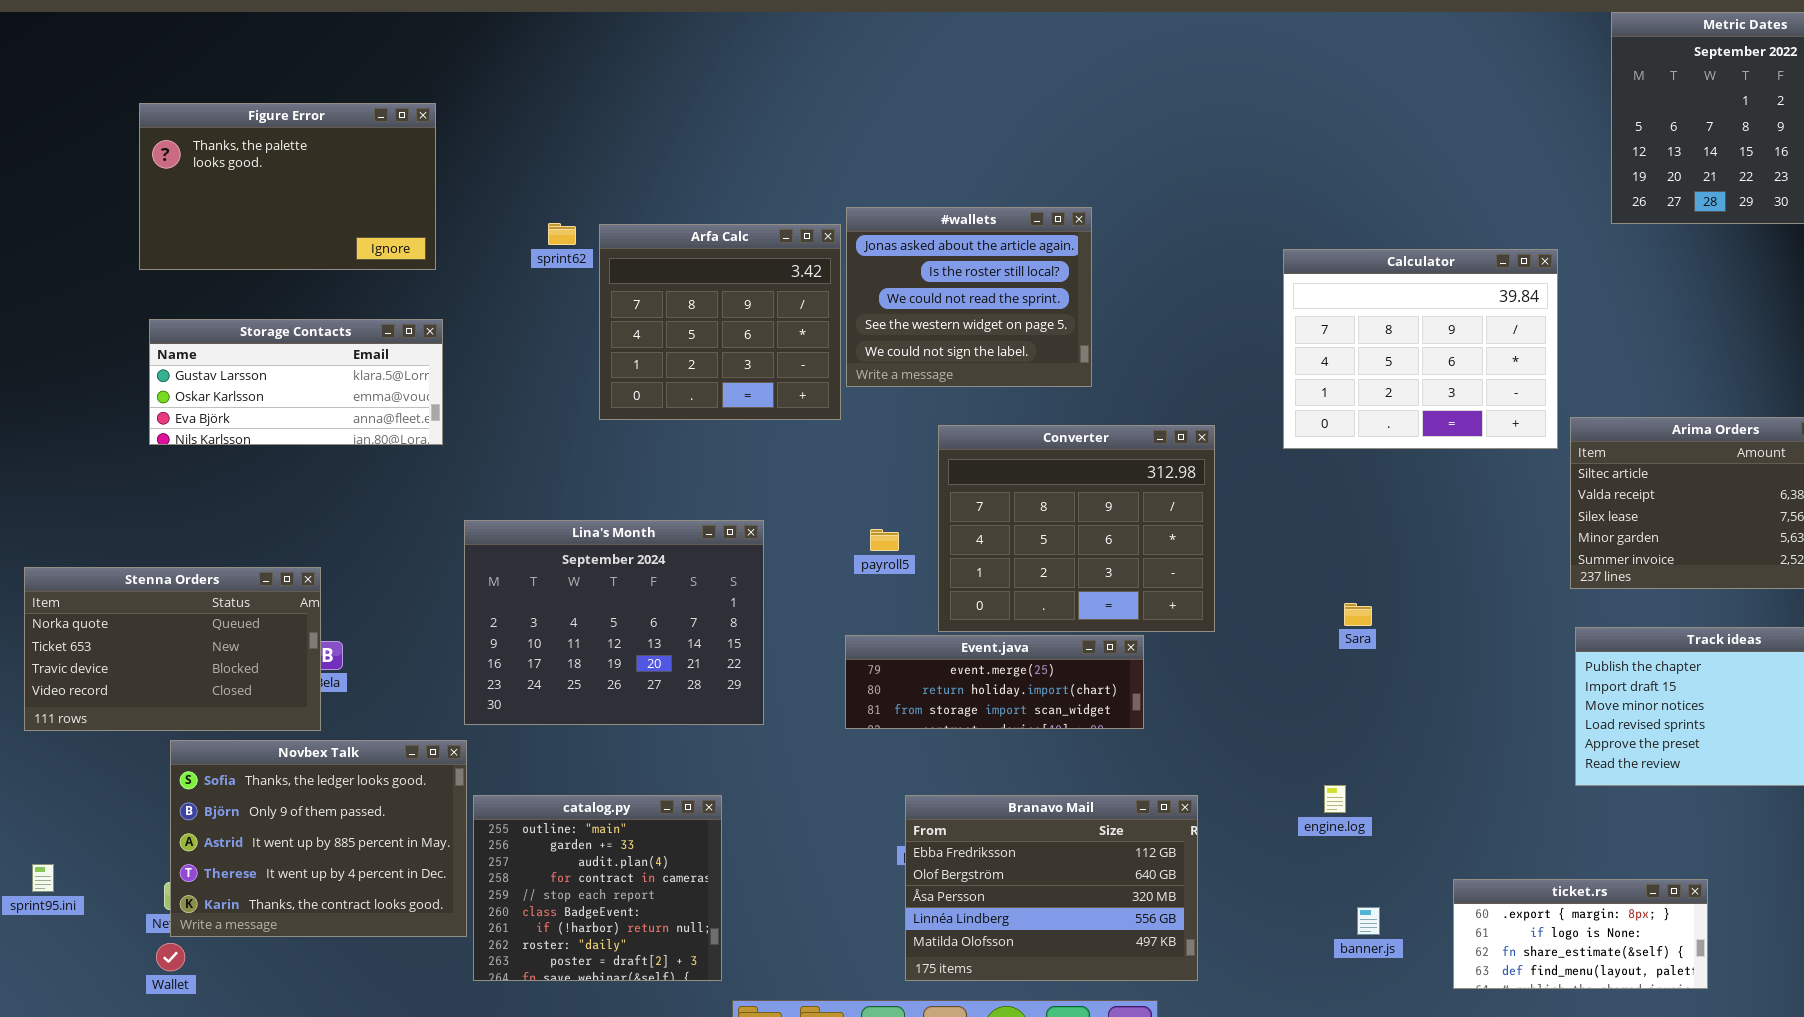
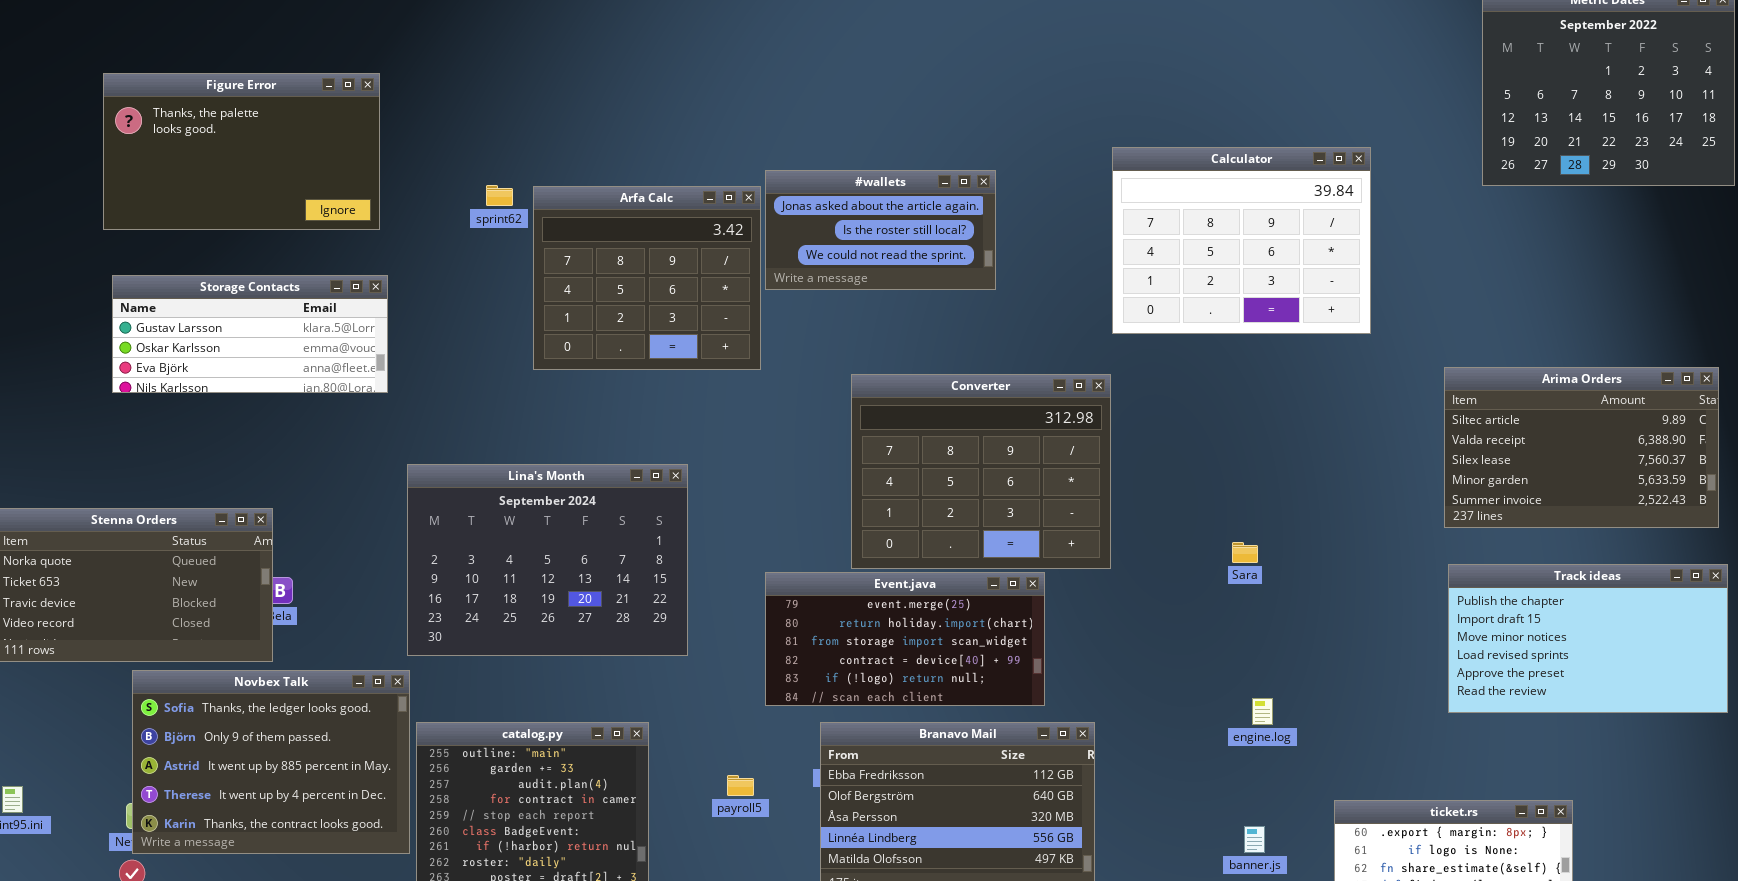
#wallets: [846,207,1092,387] -> [765,170,996,290], resized
Calculator: [1283,249,1558,449] -> [1112,147,1371,334], moved
payroll5: [870,529,899,551] -> [727,775,754,796], moved
Event.java: [845,635,1144,729] -> [765,572,1045,706], resized
engine.log: [1324,785,1346,813] -> [1252,698,1273,725], moved

